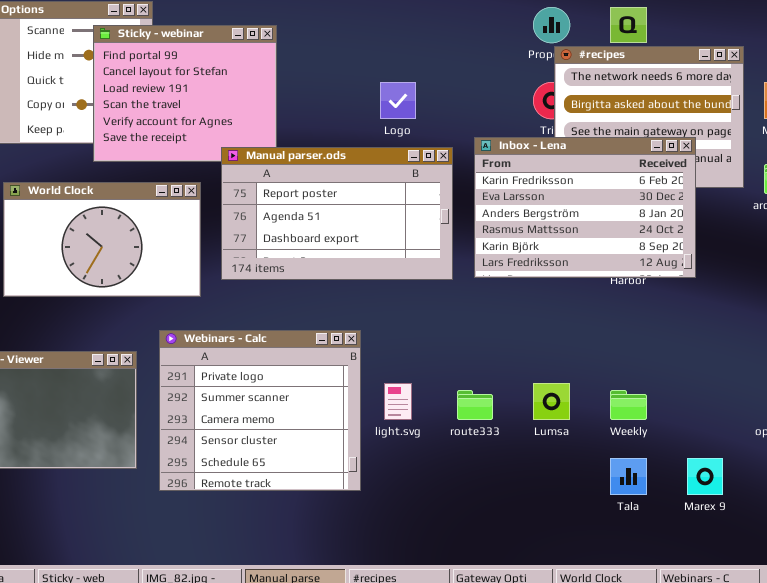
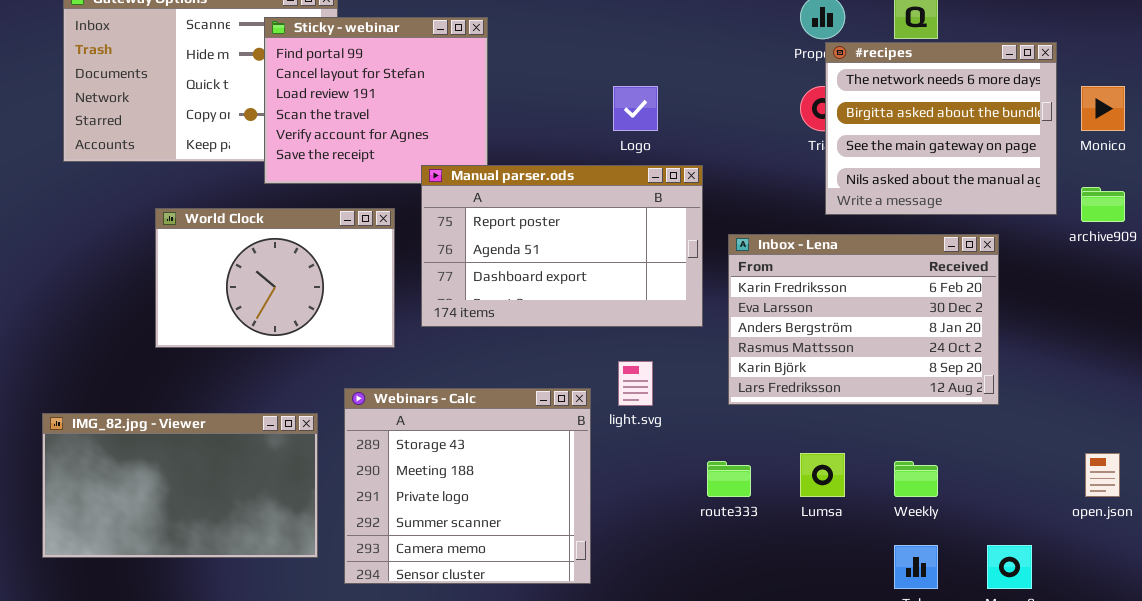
Inbox - Lena: [474,137,696,278] -> [728,234,999,405], moved
Webinars - Calc: [159,330,361,491] -> [344,388,591,584], scrolled up 2 rows
light.svg: [384,383,412,420] -> [618,361,653,406], moved

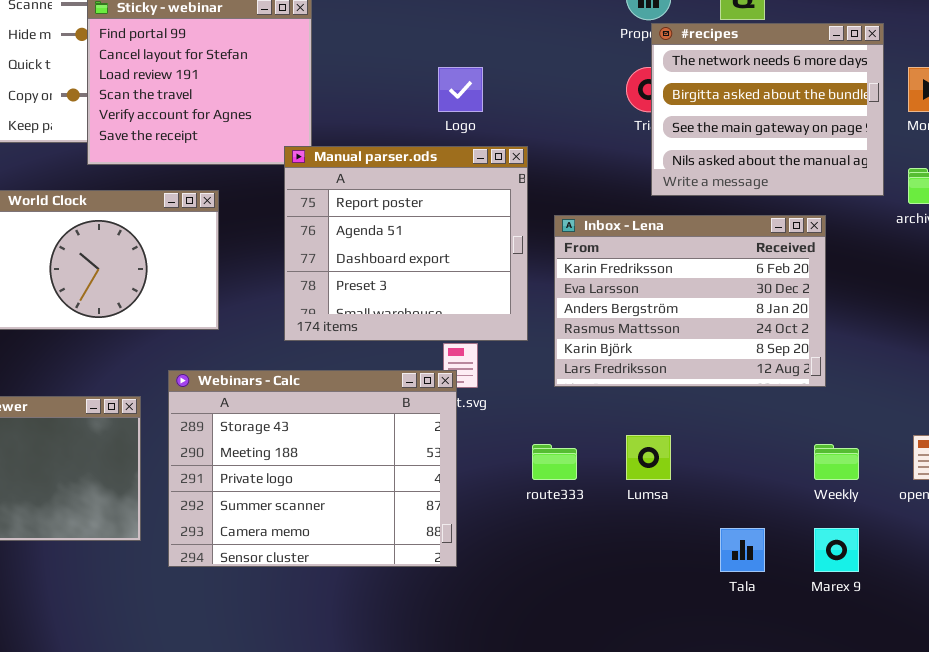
Manual parser.ods: [421,165,703,327] -> [284,146,528,341], resized
Webinars - Calc: [344,388,591,584] -> [168,370,457,567], resized
Weekly: [894,461,938,497] -> [814,444,859,480], moved

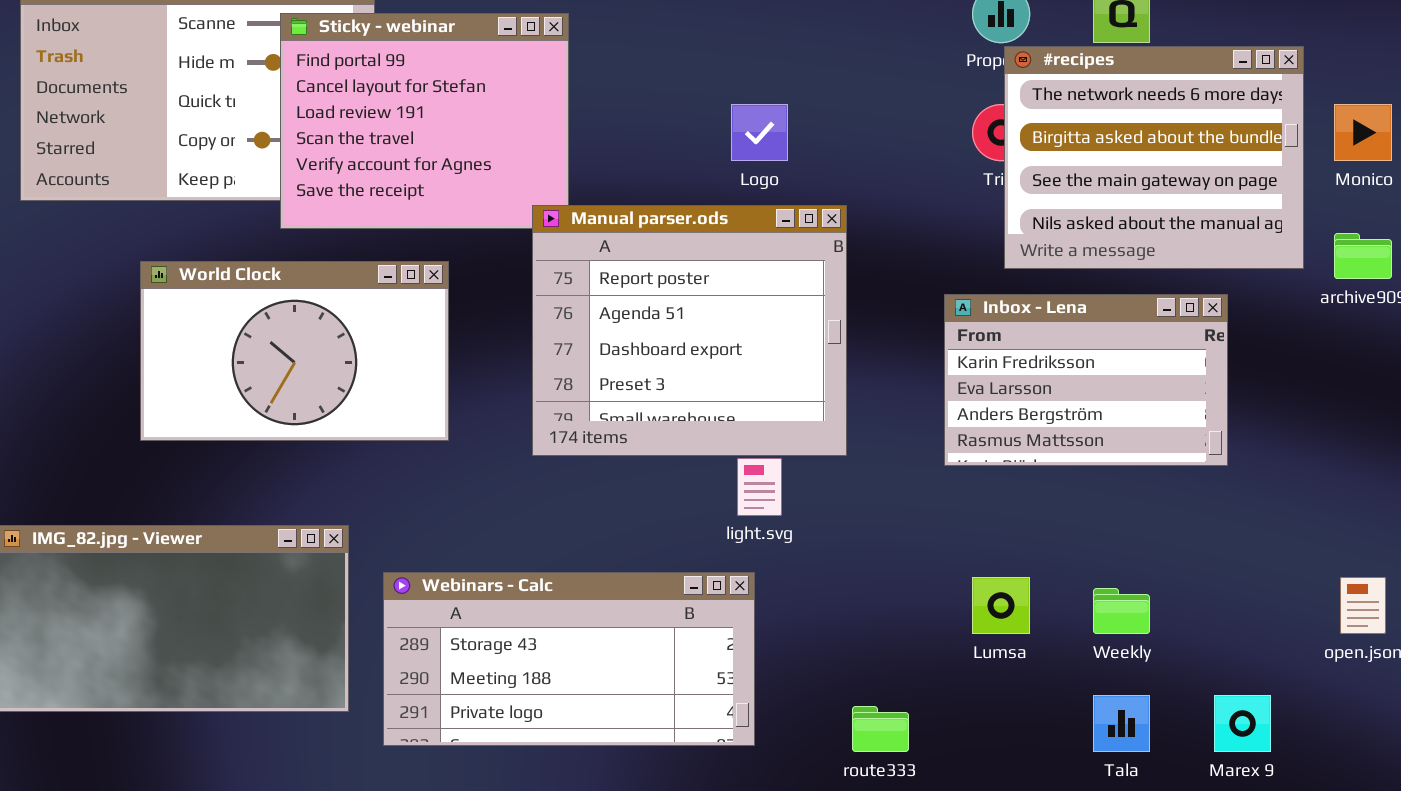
Inbox - Lena: [554,215,826,387] -> [944,294,1228,466], resized
Webinars - Calc: [168,370,457,567] -> [383,572,755,746], resized
route333: [532,444,577,480] -> [852,706,909,752], moved
Weekly: [814,444,859,480] -> [1093,588,1150,634], moved

